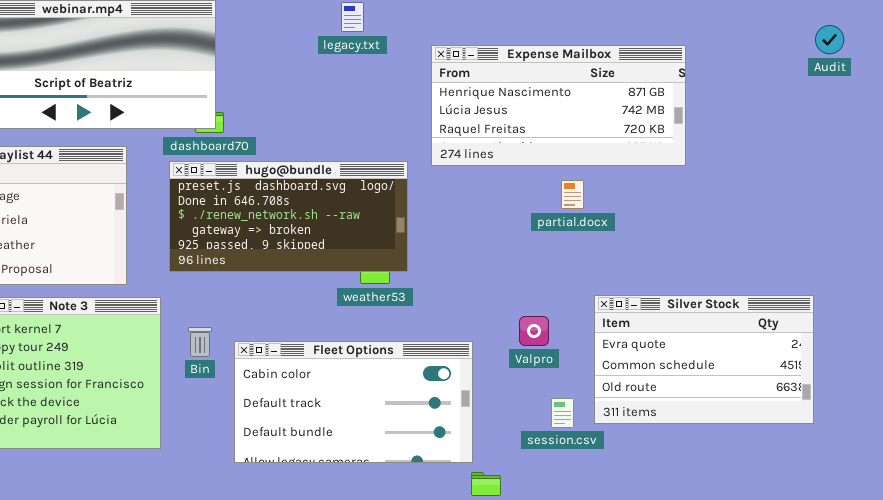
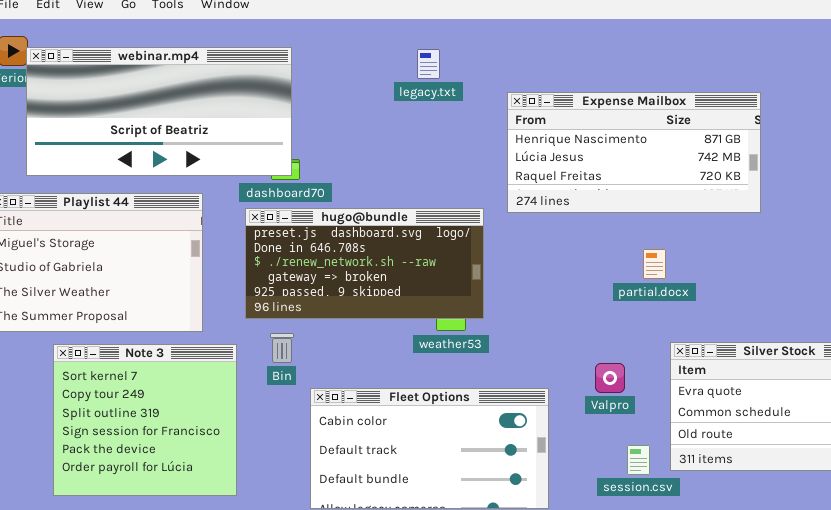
partial.docx: [561,180,584,209] -> [643,249,666,279], moved
Bin: [188,327,212,357] -> [270,333,294,363], moved

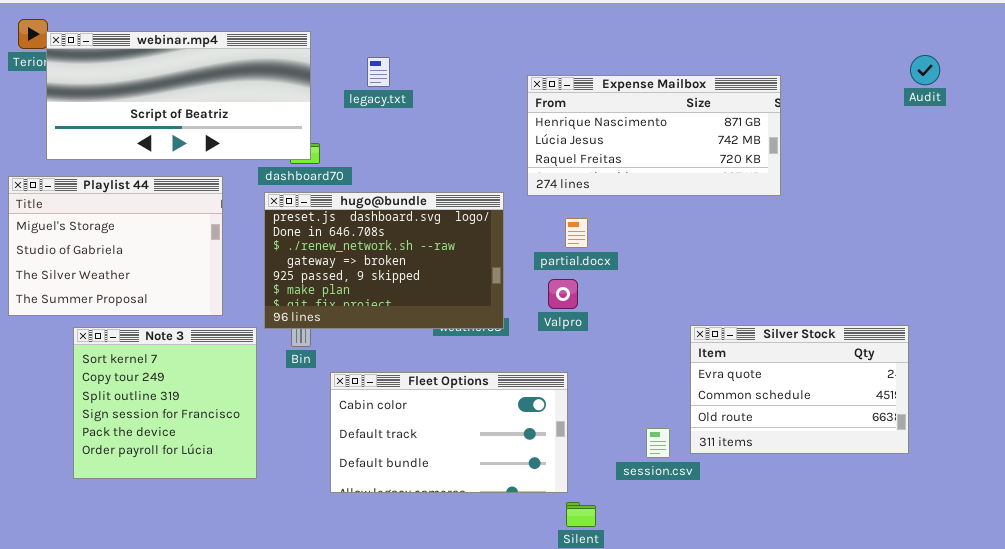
legacy.txt: [417,49,440,79] -> [367,57,390,87], moved
hugo@bundle: [245,208,484,319] -> [264,192,504,329], resized
partial.docx: [643,249,666,279] -> [565,218,588,248], moved
Valpro: [595,363,625,393] -> [548,279,578,309], moved

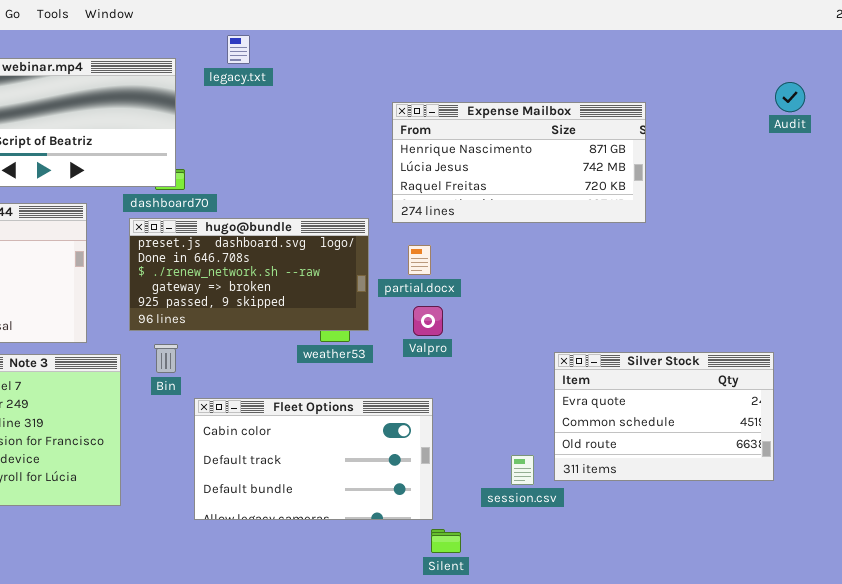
legacy.txt: [367,57,390,87] -> [227,35,250,64], moved
hugo@bundle: [264,192,504,329] -> [129,218,369,331], resized
partial.docx: [565,218,588,248] -> [408,245,431,275], moved

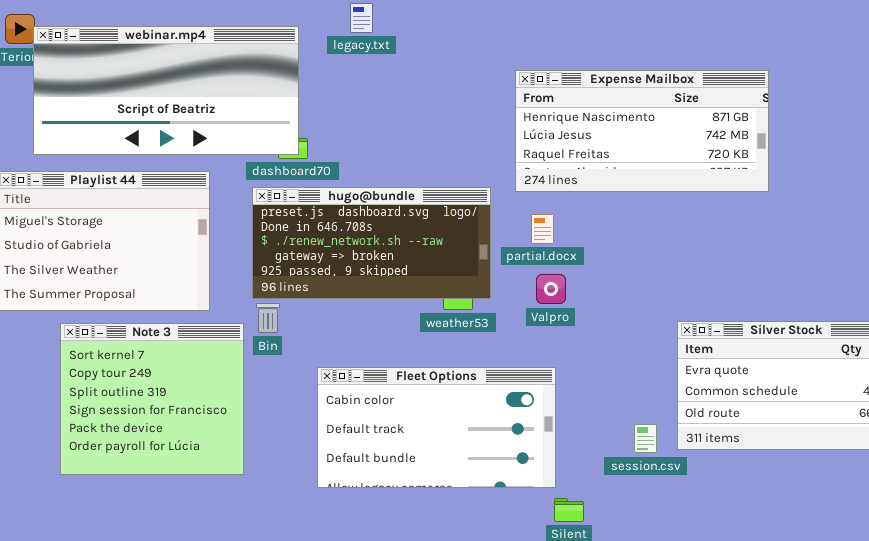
Bin: [154,344,178,373] -> [256,303,280,333], moved

